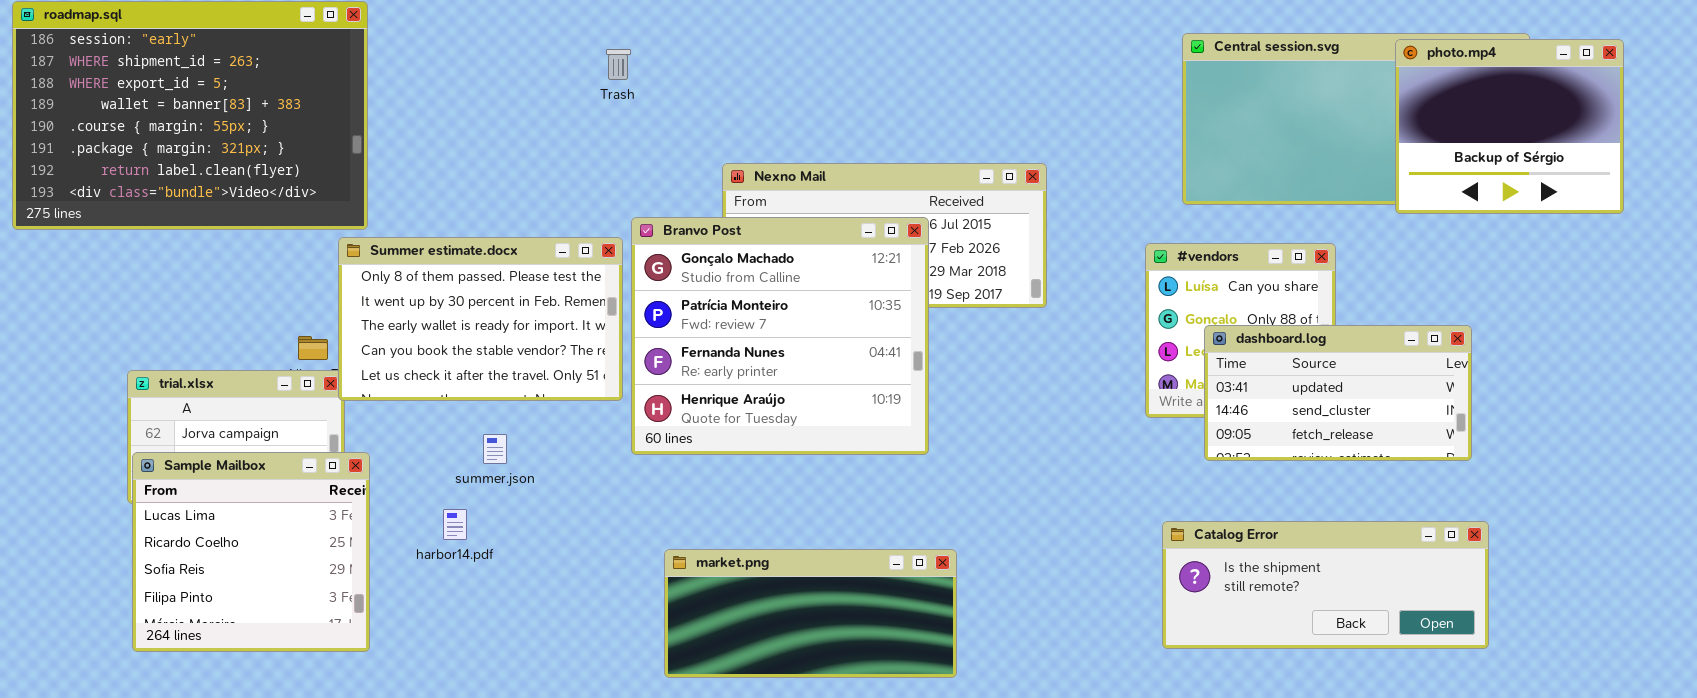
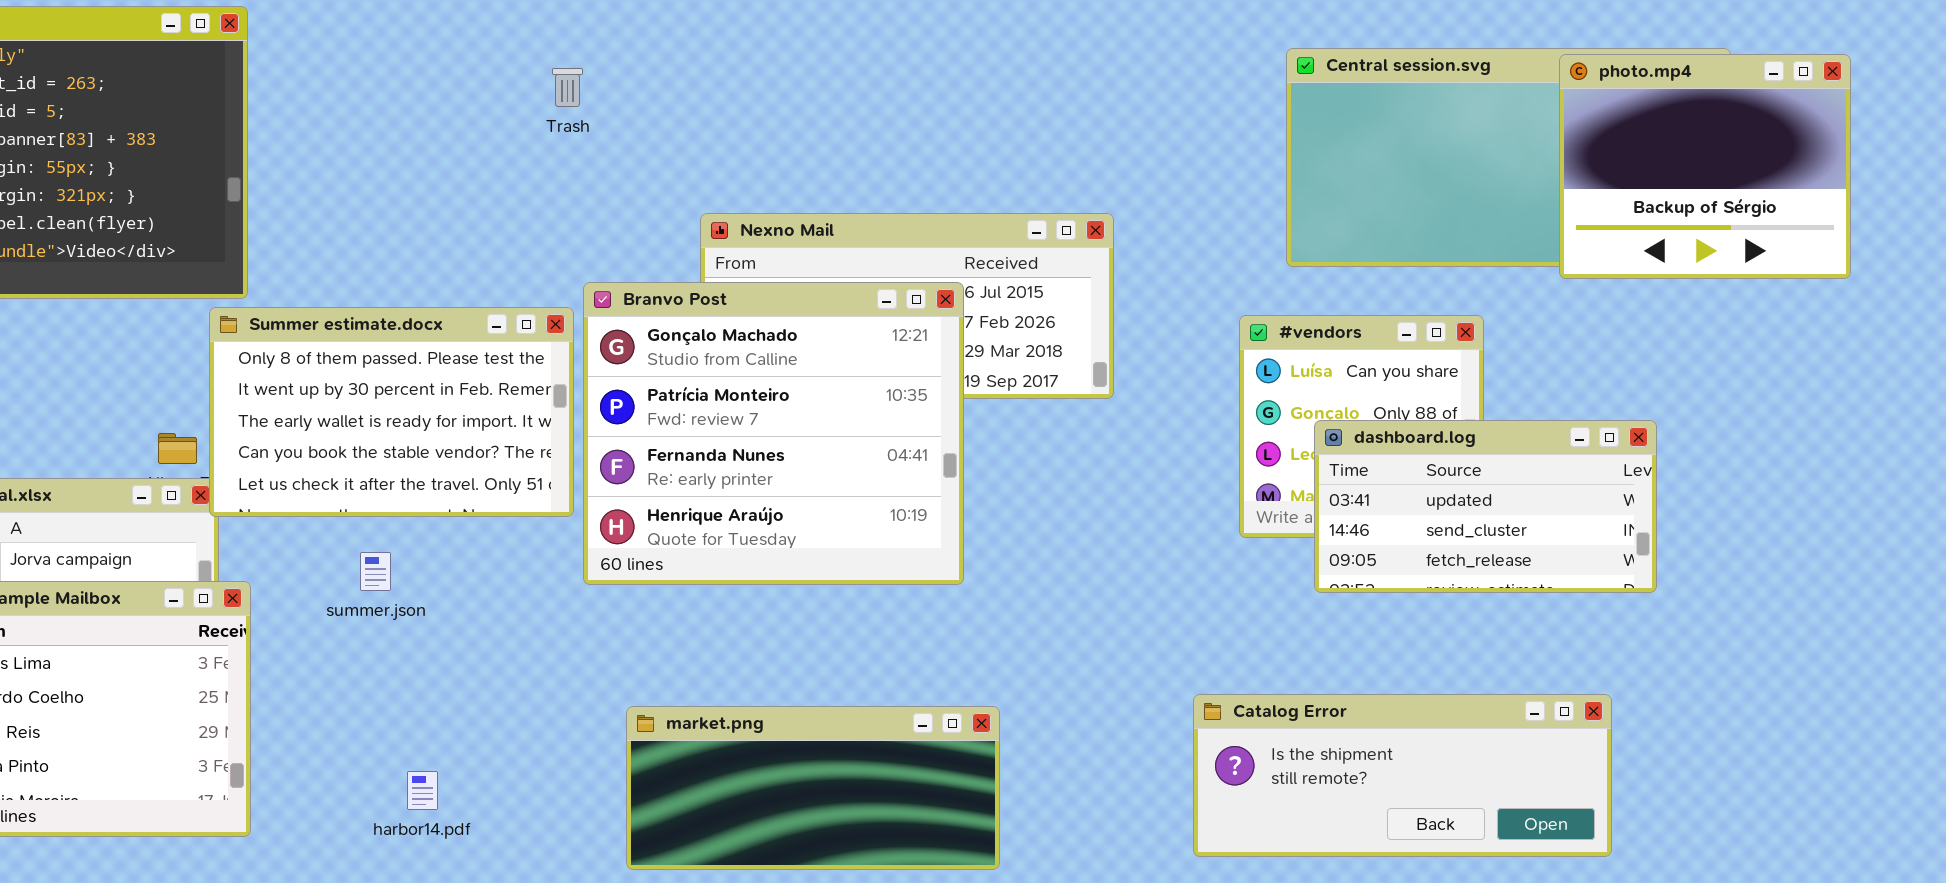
summer.json: [483,434,507,464] -> [360,552,391,591], moved
harbor14.pdf: [443,509,467,540] -> [407,771,438,810], moved
Catalog Error: [1162,521,1489,649] -> [1193,694,1612,857], moved

